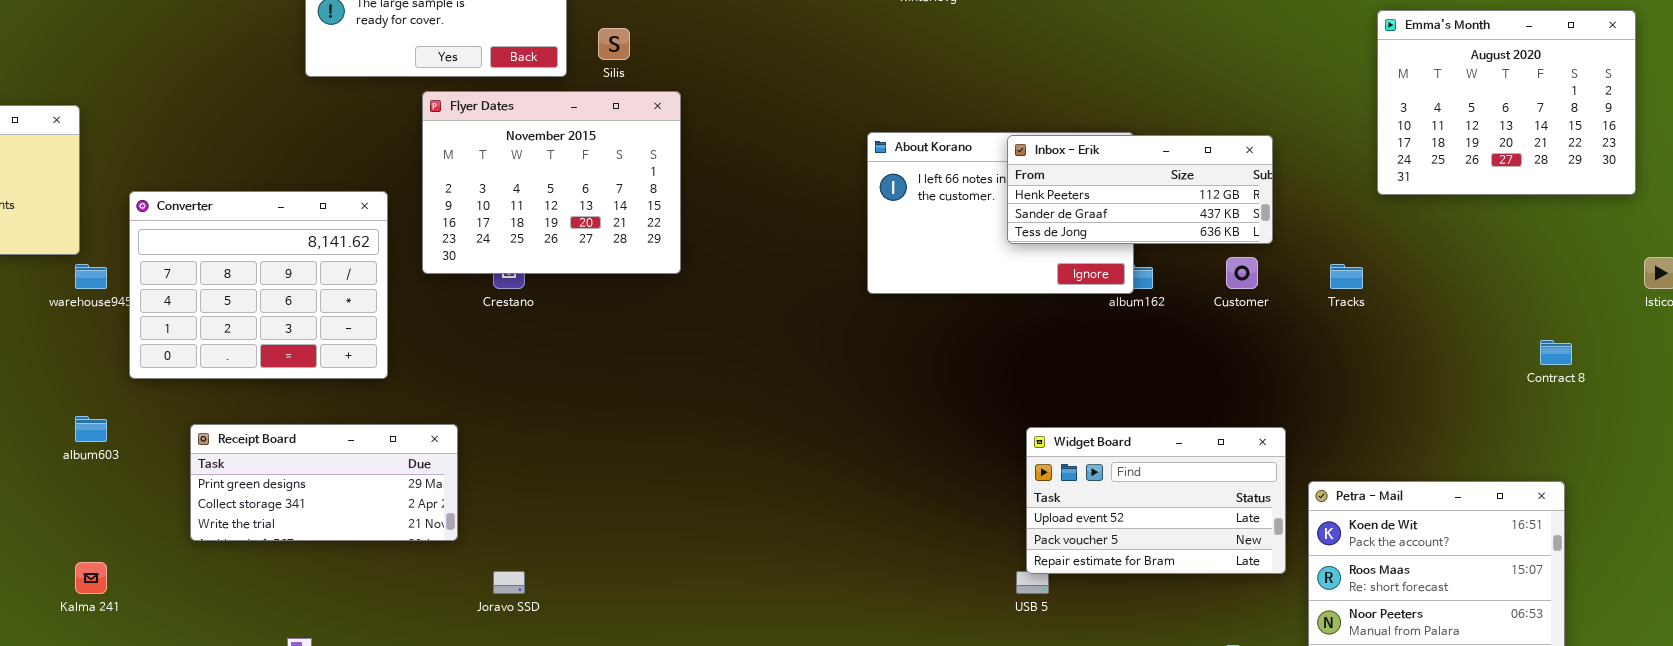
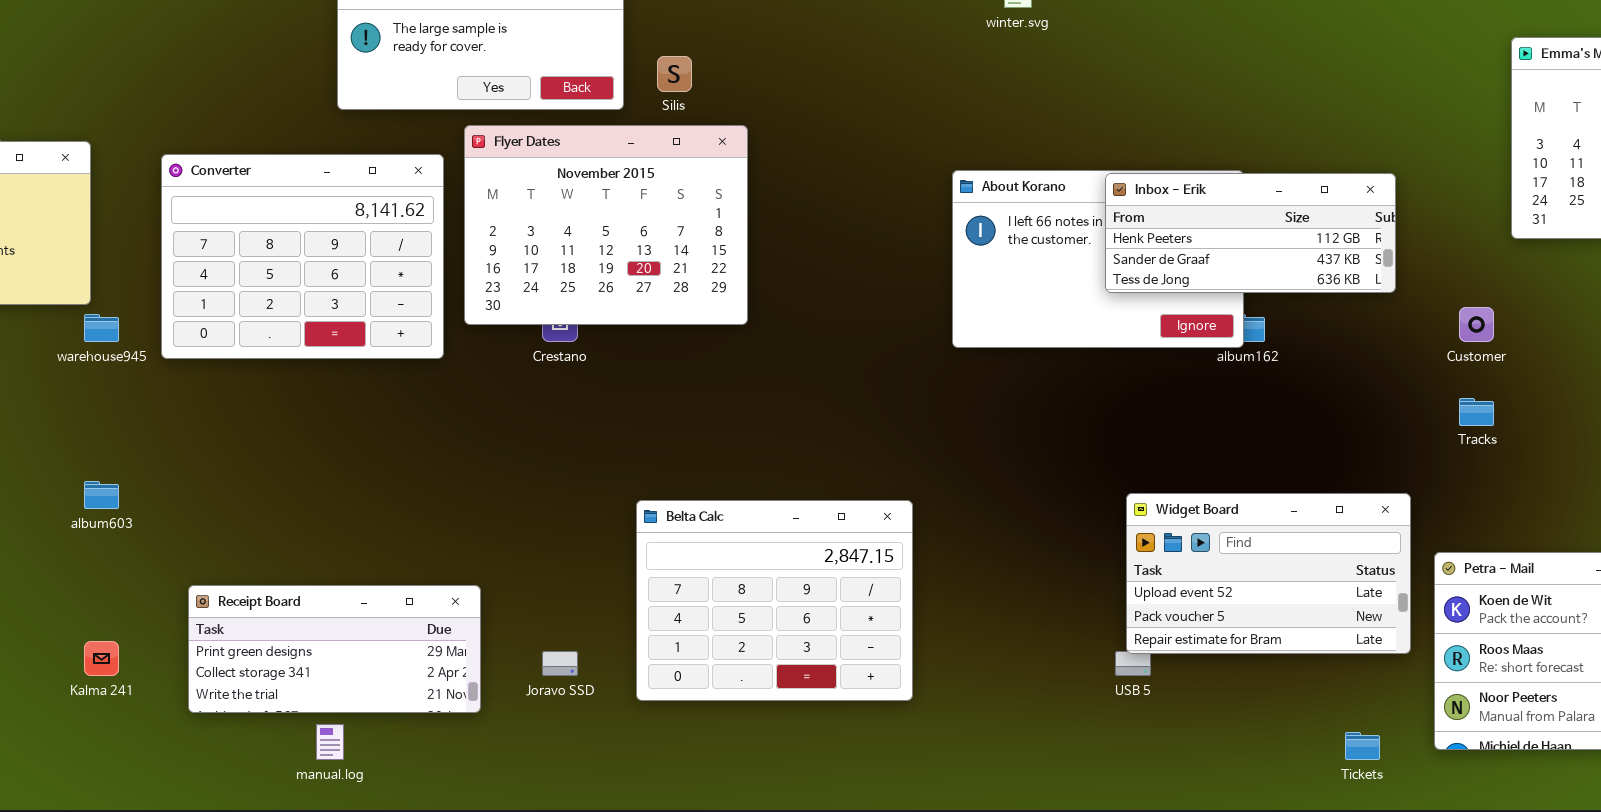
Converter: [129,191,388,379] -> [161,154,444,359], moved
Customer: [1226,257,1258,289] -> [1459,307,1494,342], moved
Tracks: [1330,264,1363,289] -> [1459,398,1494,426], moved
Receipt Board: [190,424,458,541] -> [188,585,481,713], moved
Belta Calc: none -> [636,500,913,701], opened

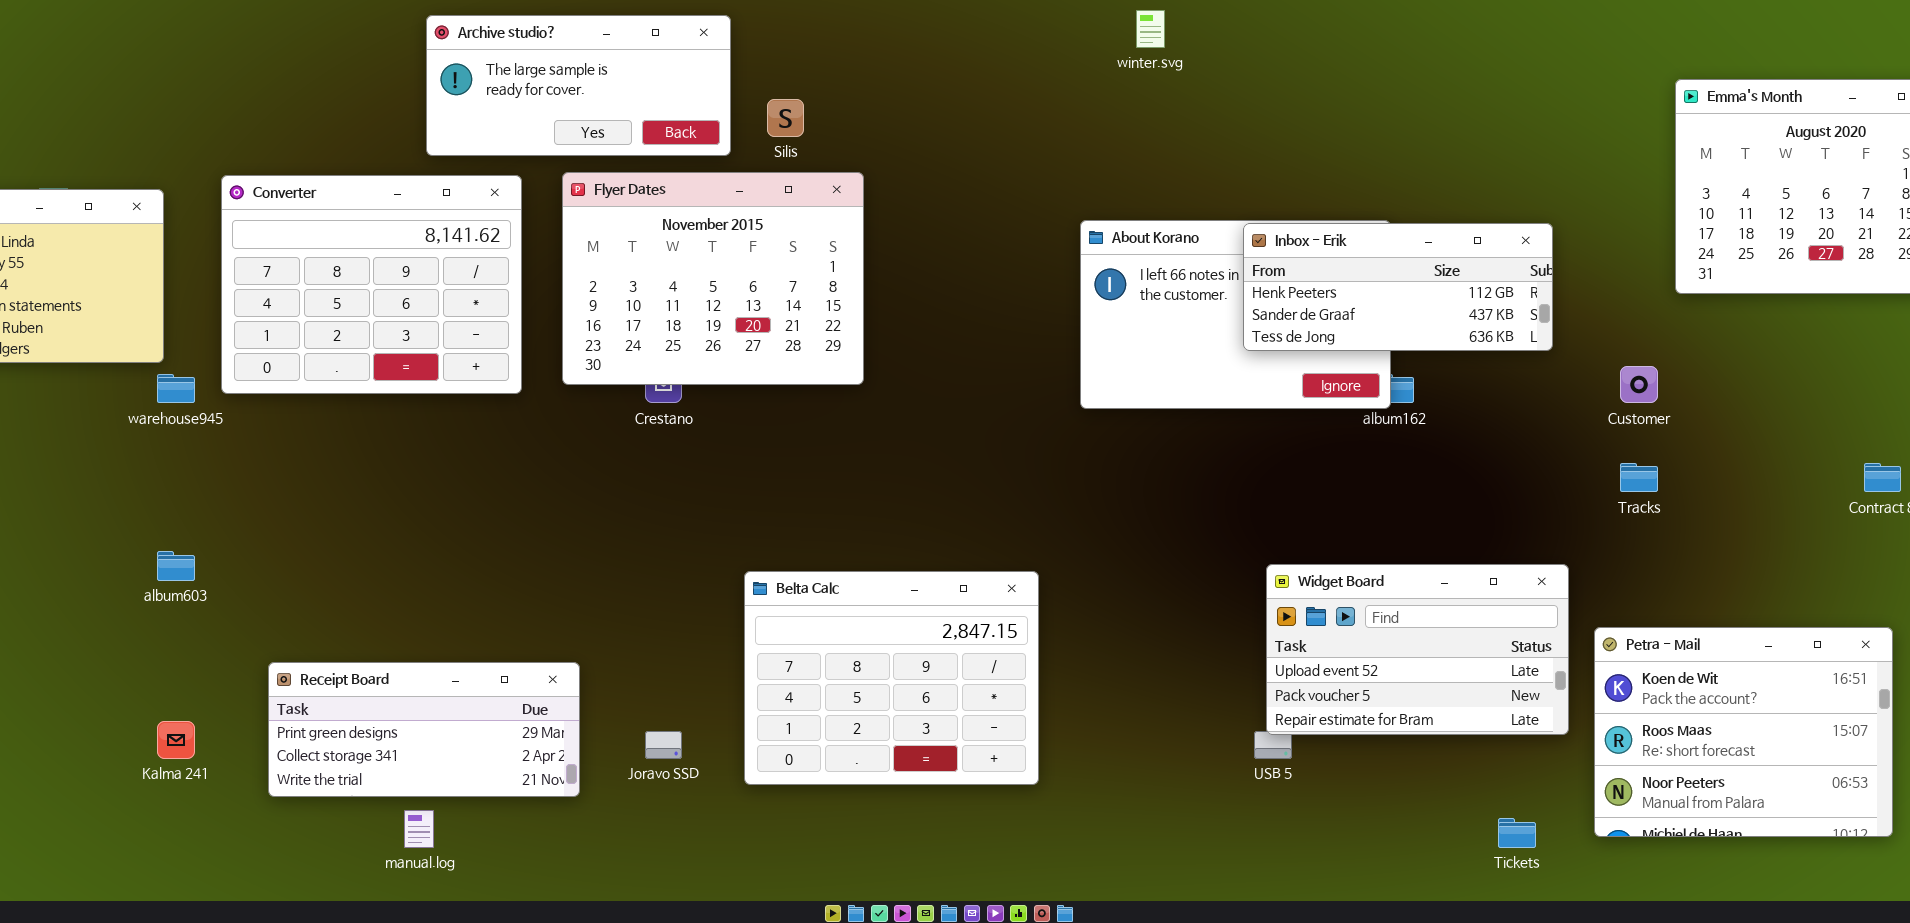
Converter: [161,154,444,359] -> [221,175,522,394], moved

